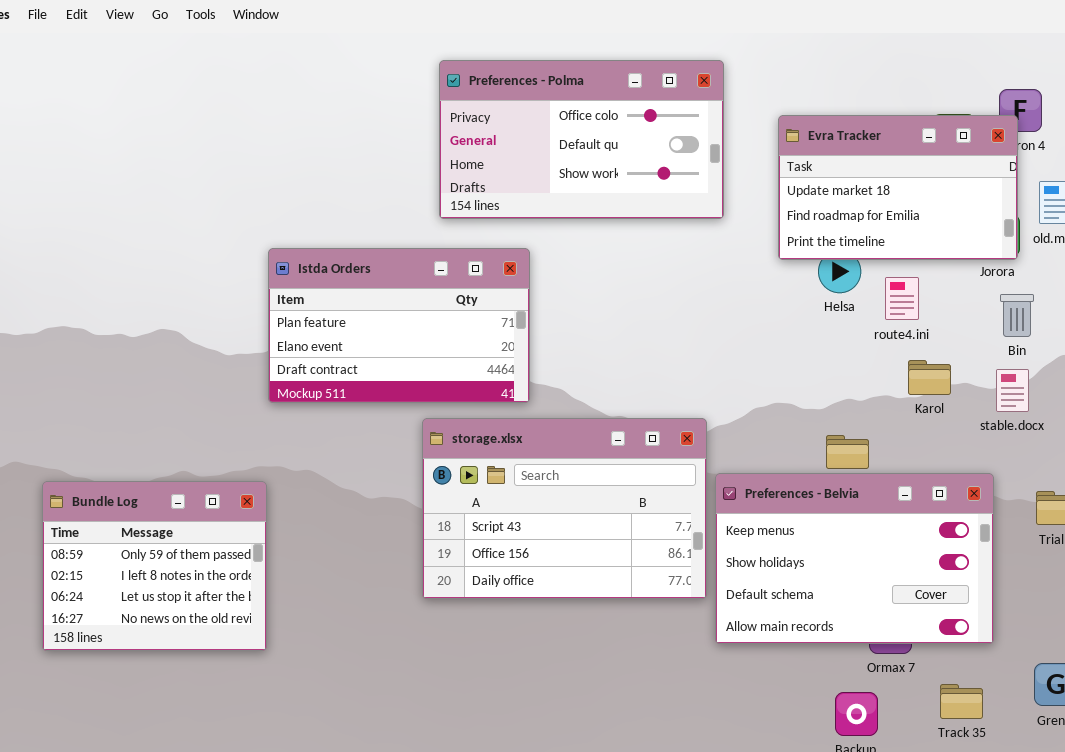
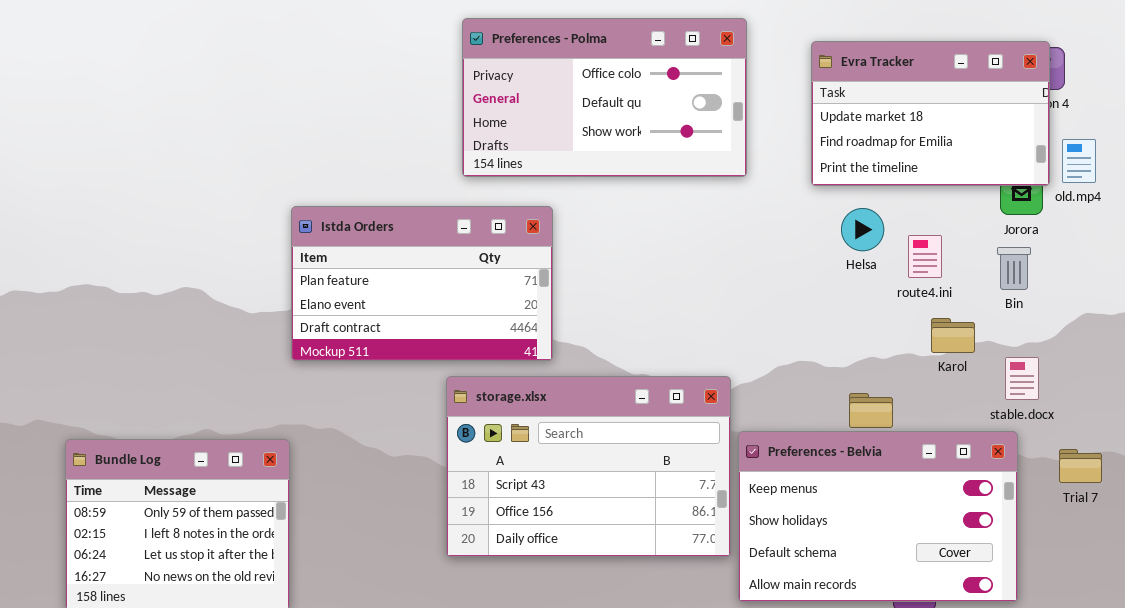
Evra Tracker: [778,115,1018,260] -> [811,41,1050,186], moved
Bin: [1000,294,1034,337] -> [997,247,1031,290], moved
stable.docx: [996,369,1029,412] -> [1005,357,1039,400], moved

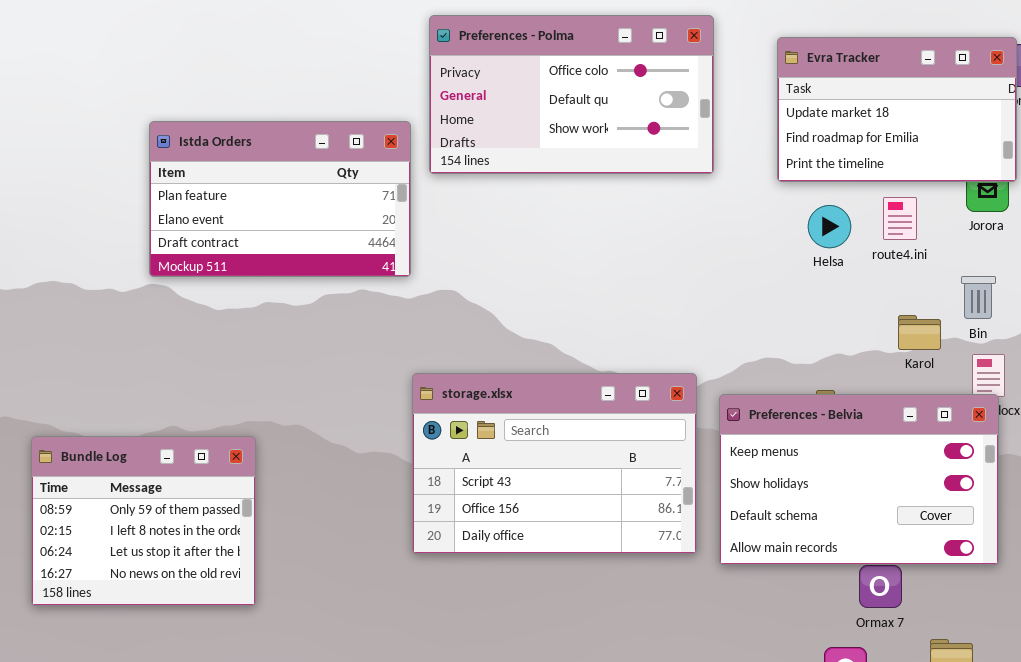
Istda Orders: [291,206,553,361] -> [149,121,411,277], moved
route4.ini: [908,235,942,278] -> [883,197,917,240], moved
Bin: [997,247,1031,290] -> [961,276,996,319], moved
Preferences - Belvia: [738,431,1018,602] -> [719,394,999,565], moved

